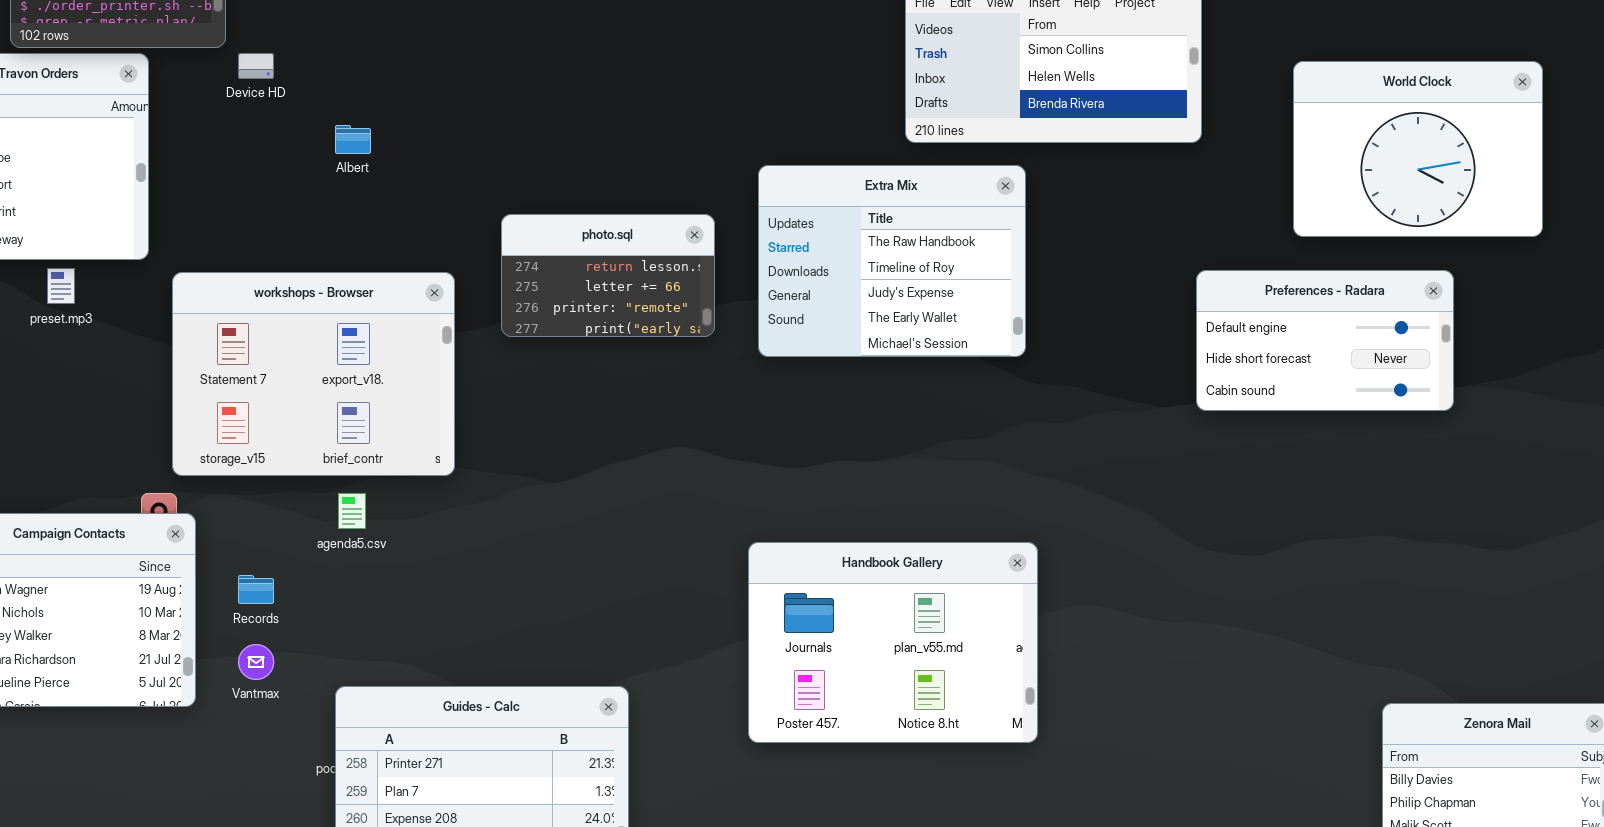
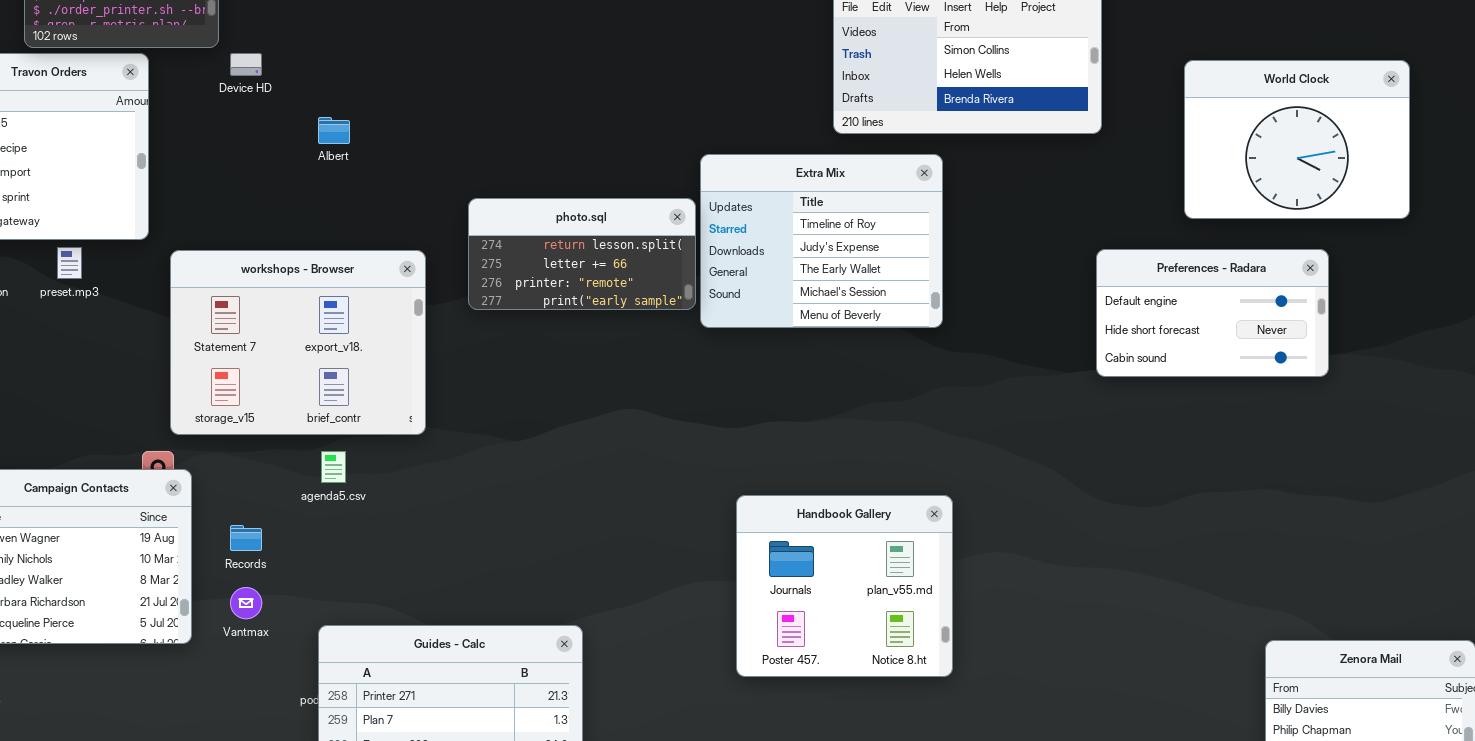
Extra Mix: [758,165,1026,357] -> [700,154,943,328], scrolled down 1 row
photo.sql: [501,214,715,337] -> [468,198,696,310], resized
Handbook Gallery: [748,542,1038,743] -> [736,495,953,677], resized

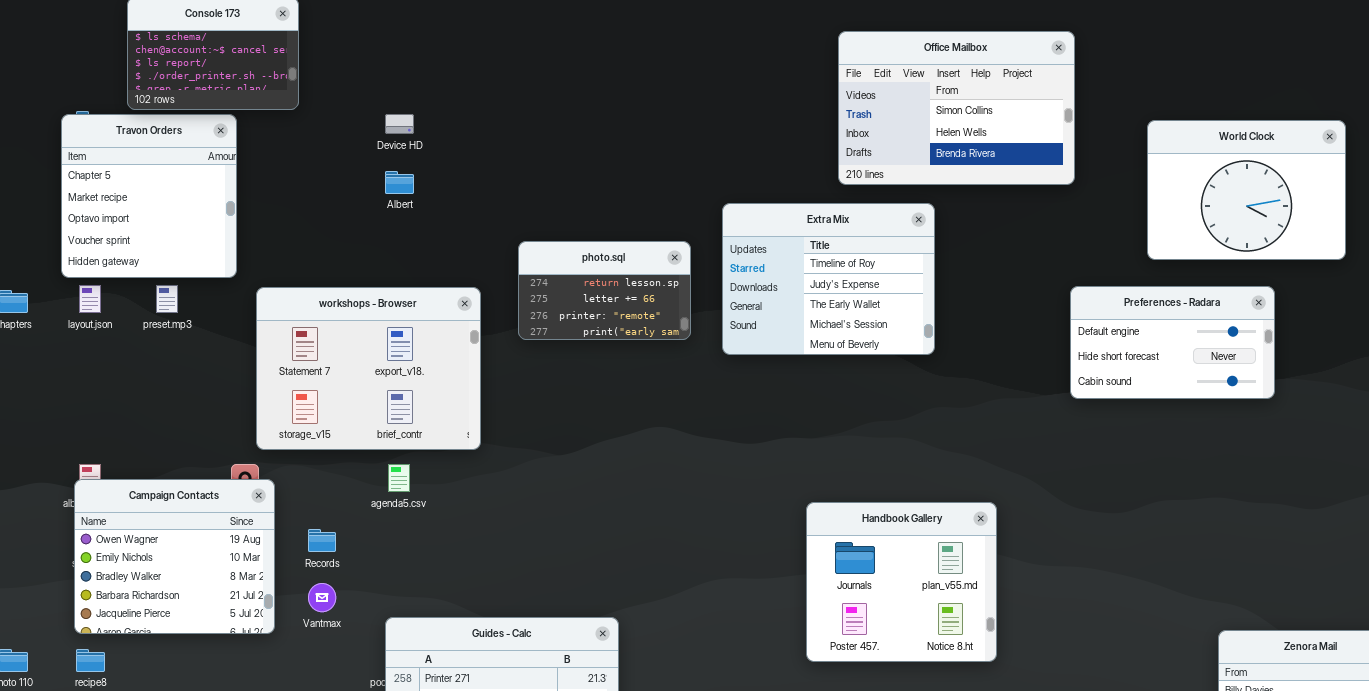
Device HD: [230,53,262,76] -> [385,114,414,134], moved
photo.sql: [468,198,696,310] -> [518,241,691,340], resized
Handbook Gallery: [736,495,953,677] -> [806,502,997,662], moved

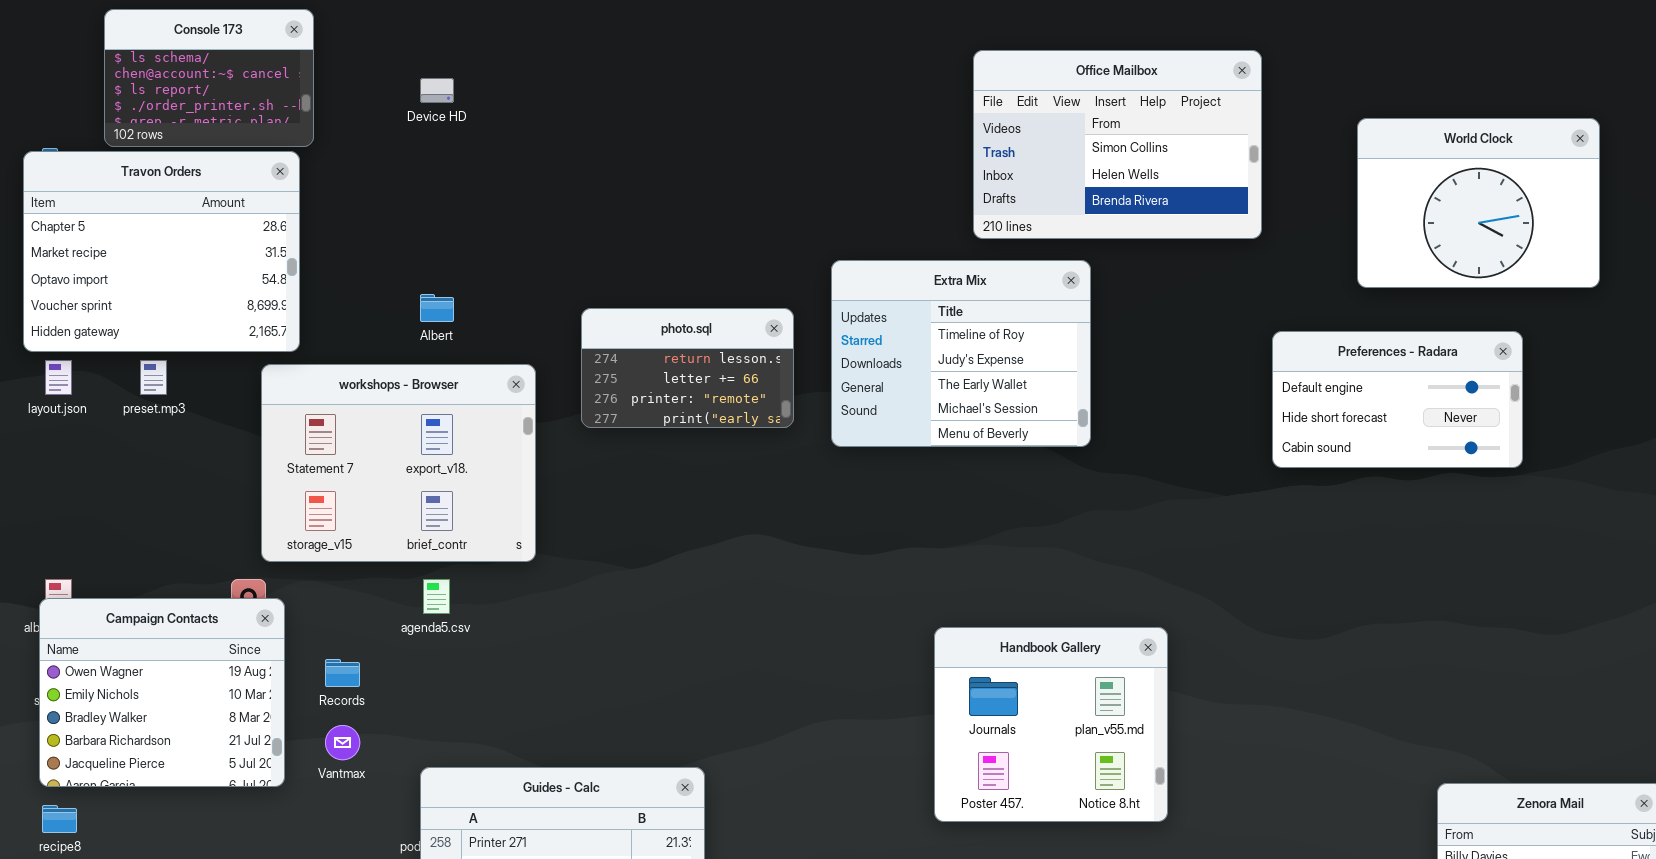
Travon Orders: [61,114,237,278] -> [23,151,300,352], resized
Device HD: [385,114,414,134] -> [420,78,454,103], moved
World Clock: [1147,120,1346,260] -> [1357,118,1600,288], moved
Albert: [385,171,414,194] -> [420,294,454,322], moved
Preferences - Radara: [1070,286,1275,399] -> [1272,331,1523,468], moved

